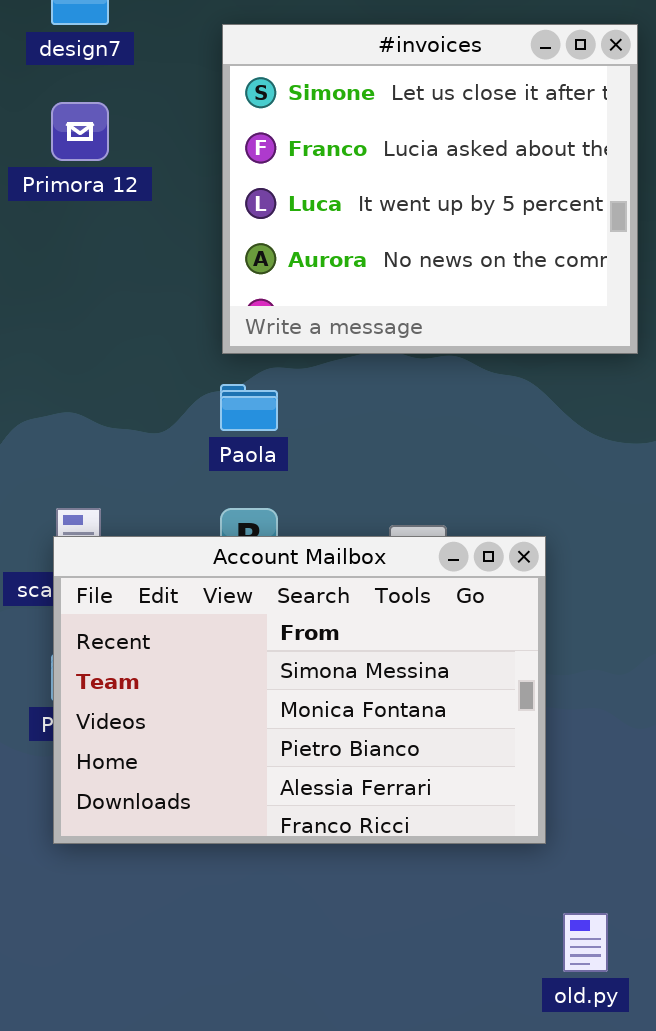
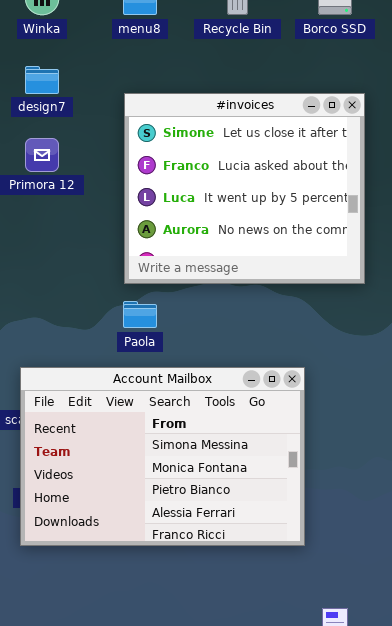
Account Mailbox: [53,536,546,844] -> [20,367,305,546], moved

